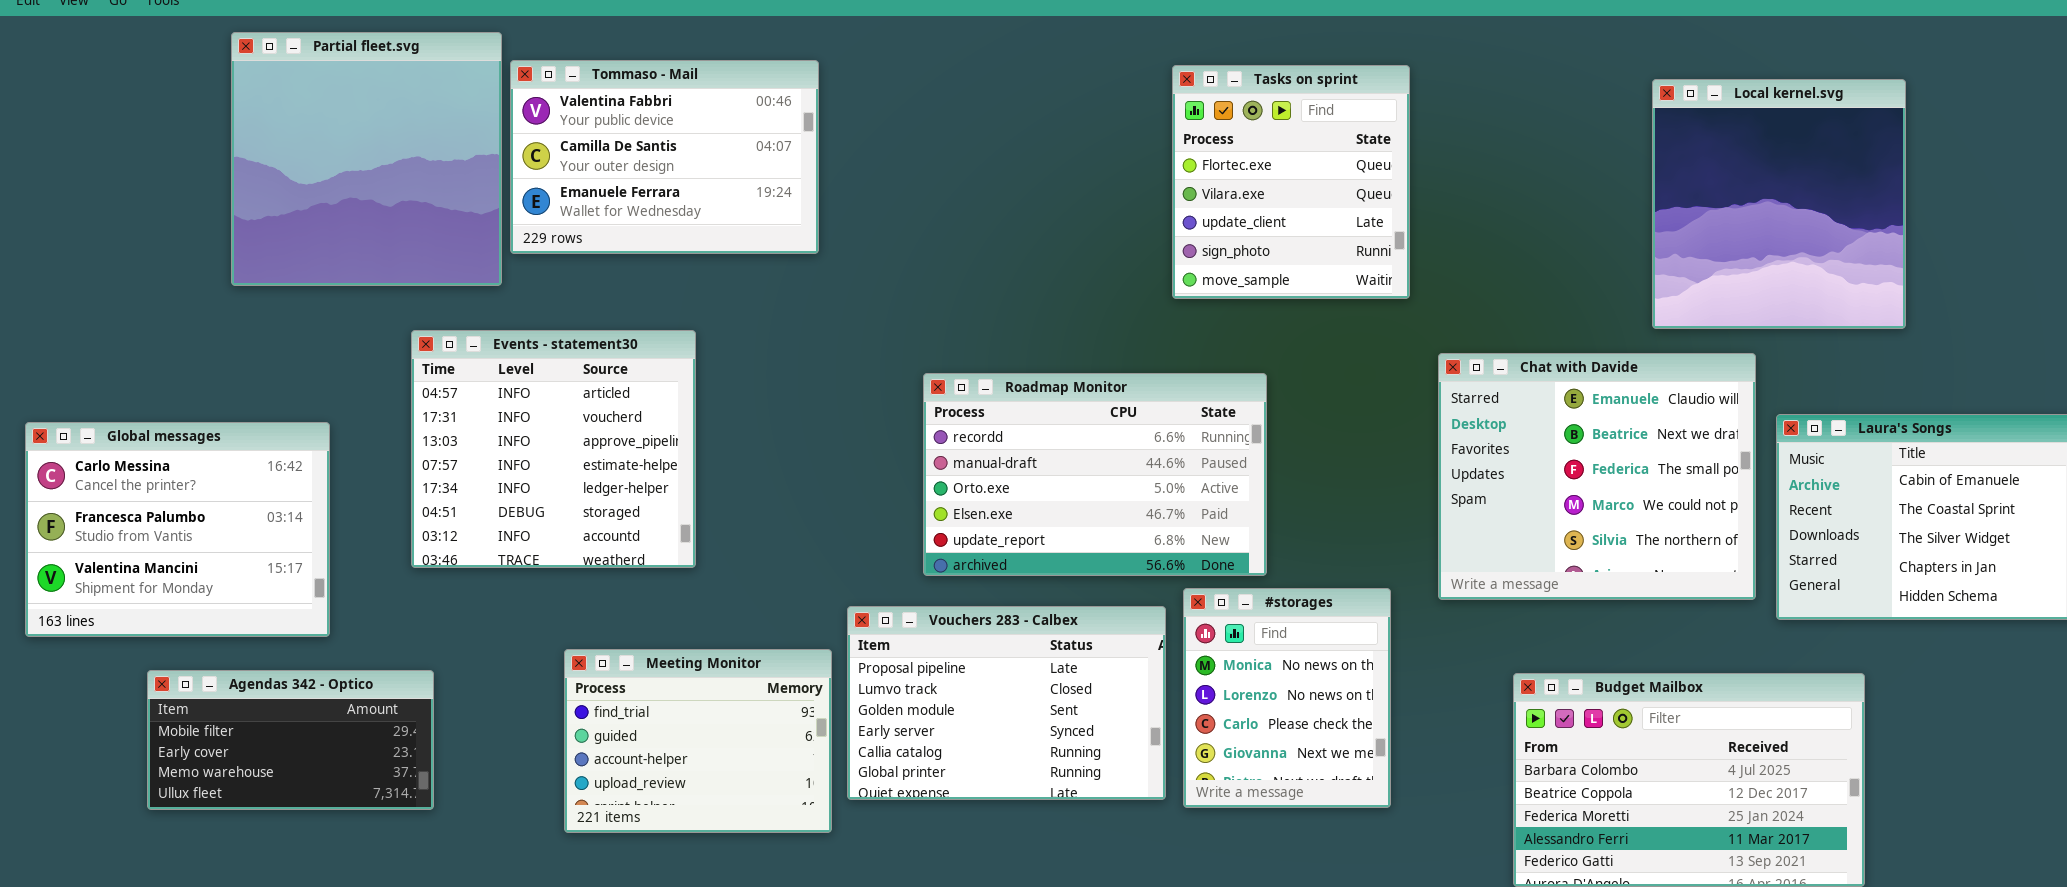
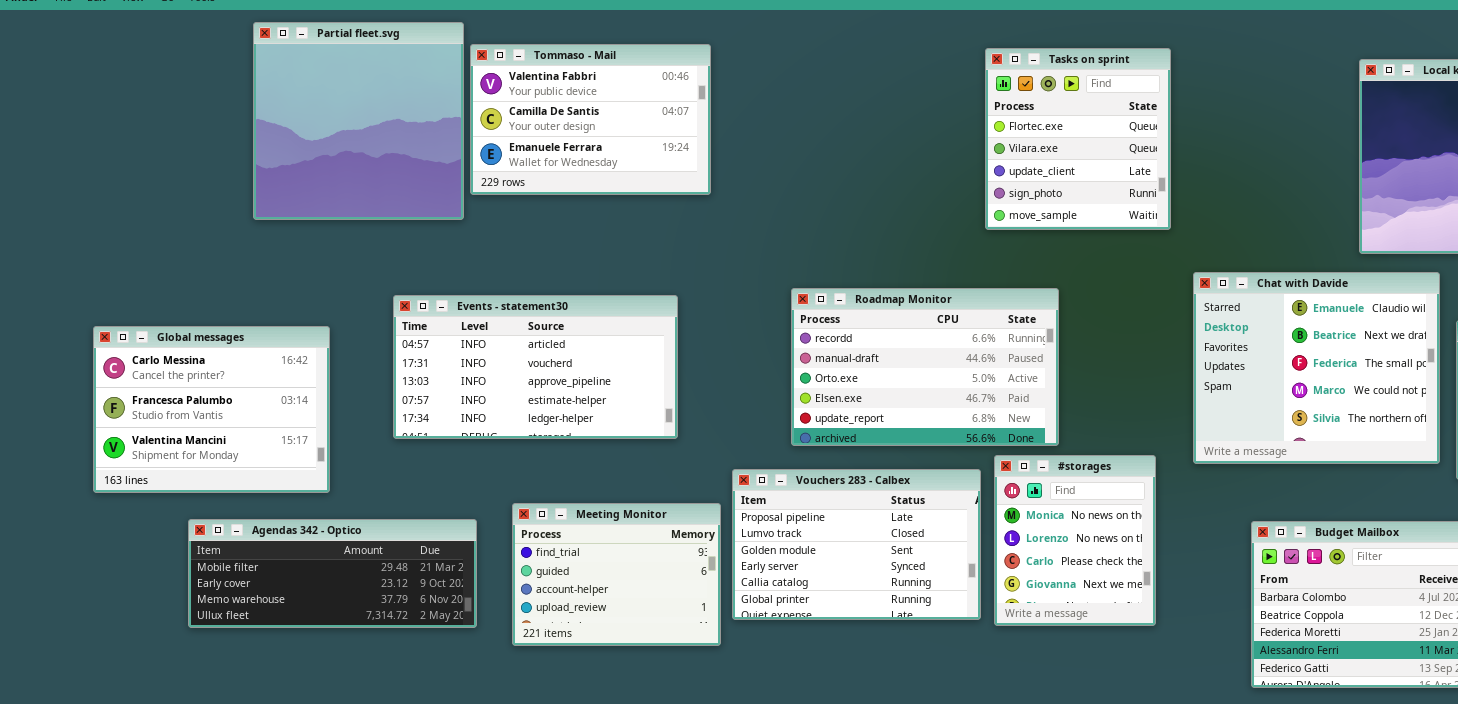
Events - statement30: [411,330,696,568] -> [393,295,678,439], resized
Agendas 342 - Optico: [147,670,434,810] -> [188,519,477,628], resized

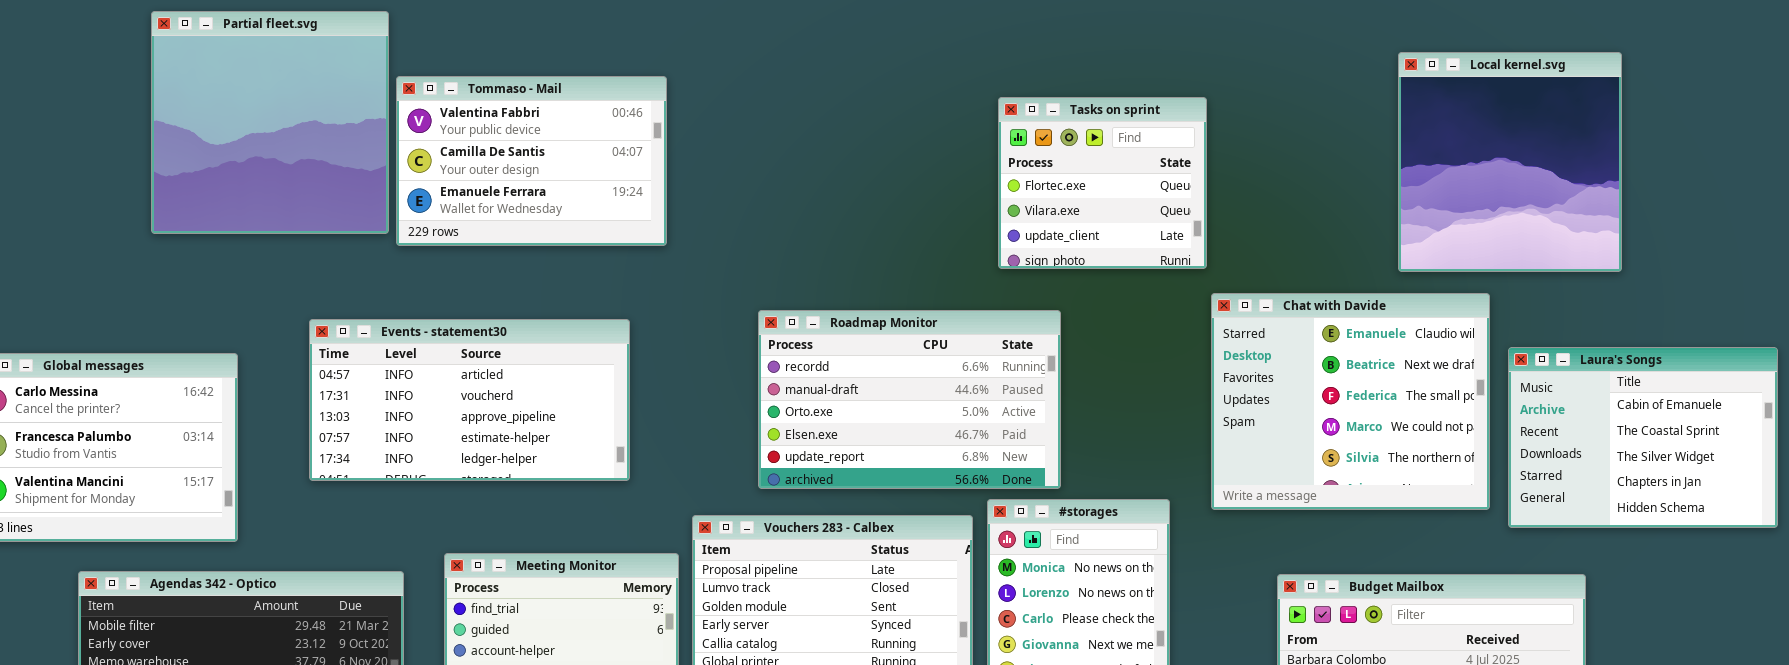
Tommaso - Mail: [470,44,711,195] -> [396,76,667,246], moved
Tasks on sprint: [985,48,1171,230] -> [998,97,1207,269], moved, resized

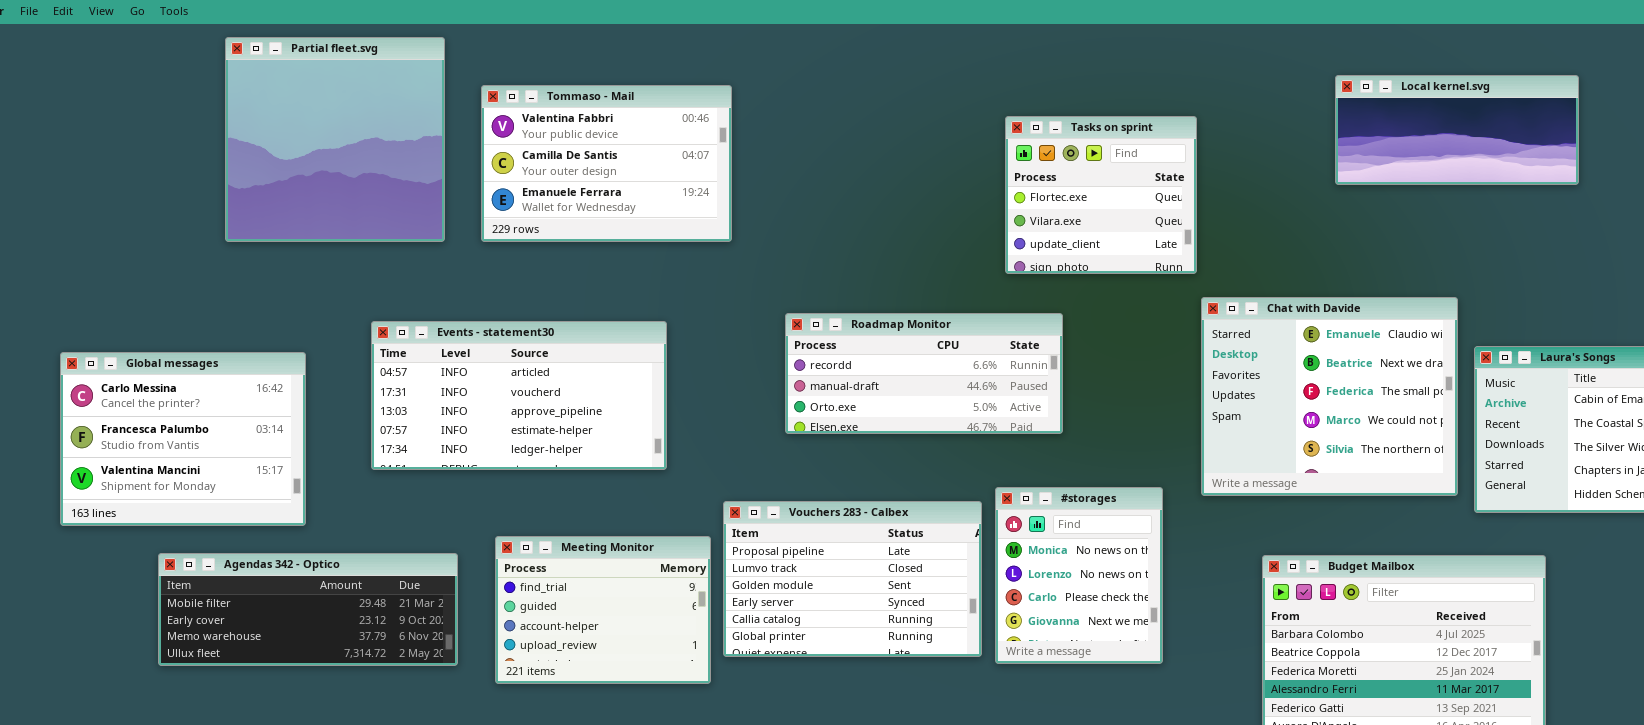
Local kernel.svg: [1398,52,1622,272] -> [1335,75,1579,185], resized
Tommaso - Mail: [396,76,667,246] -> [481,85,732,242], moved
Roadmap Monitor: [758,310,1061,489] -> [785,313,1063,434], resized

